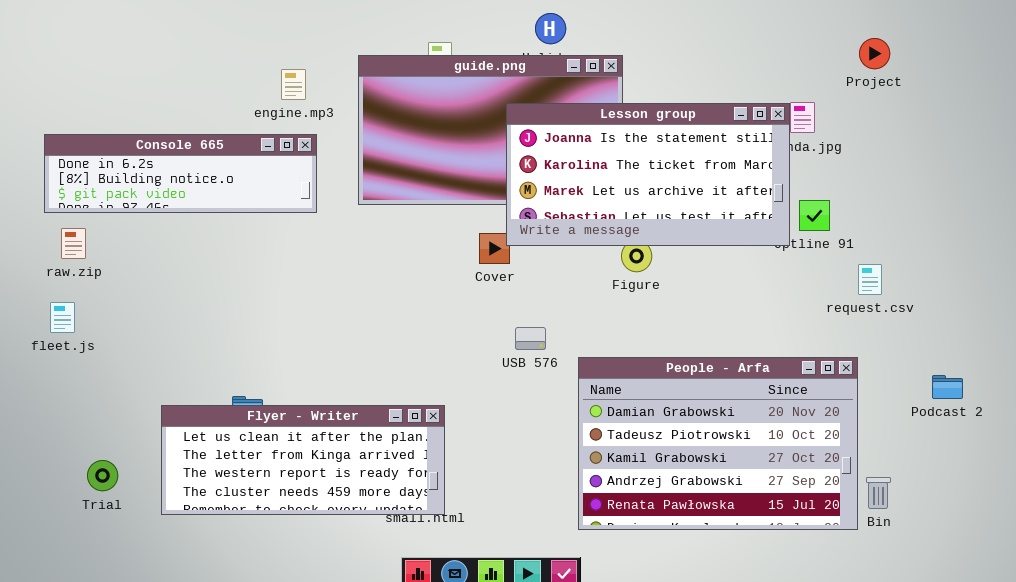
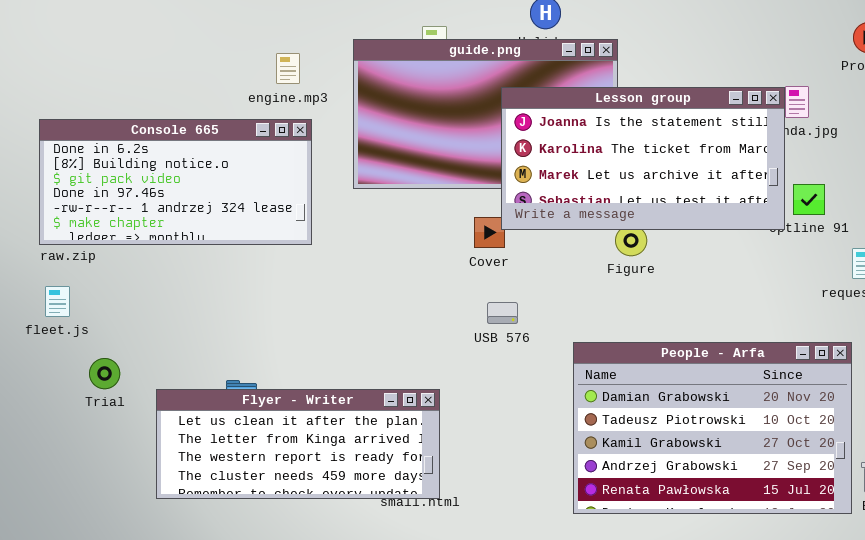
Console 665: [44,134,317,213] -> [39,119,312,245], resized
USB 576: [515,327,546,350] -> [487,302,518,324], moved
Trial: [87,460,118,491] -> [89,358,120,389], moved

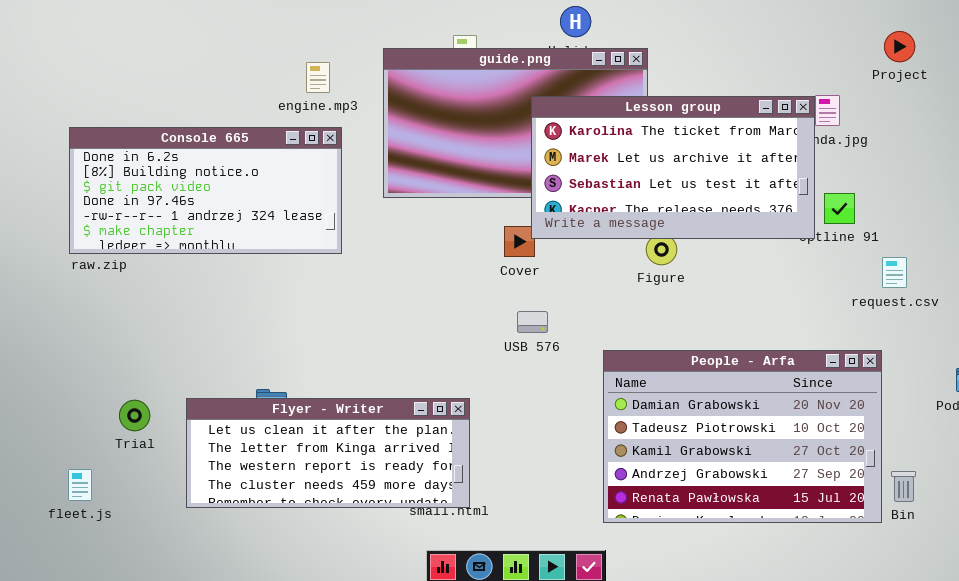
Lesson group: [501,87,785,230] -> [531,96,815,239], scrolled down 1 row
fleet.js: [45,286,70,317] -> [68,469,92,501], moved
Trial: [89,358,120,389] -> [119,400,150,431], moved

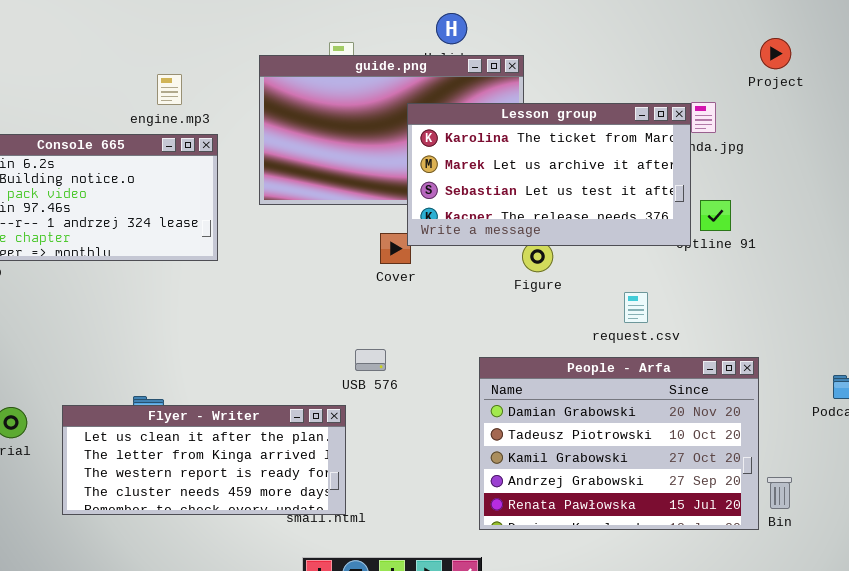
engine.mp3: [306,62,330,93] -> [157,74,182,105], moved
request.csv: [882,257,907,288] -> [624,292,648,323], moved
USB 576: [517,311,548,333] -> [355,349,386,371], moved

